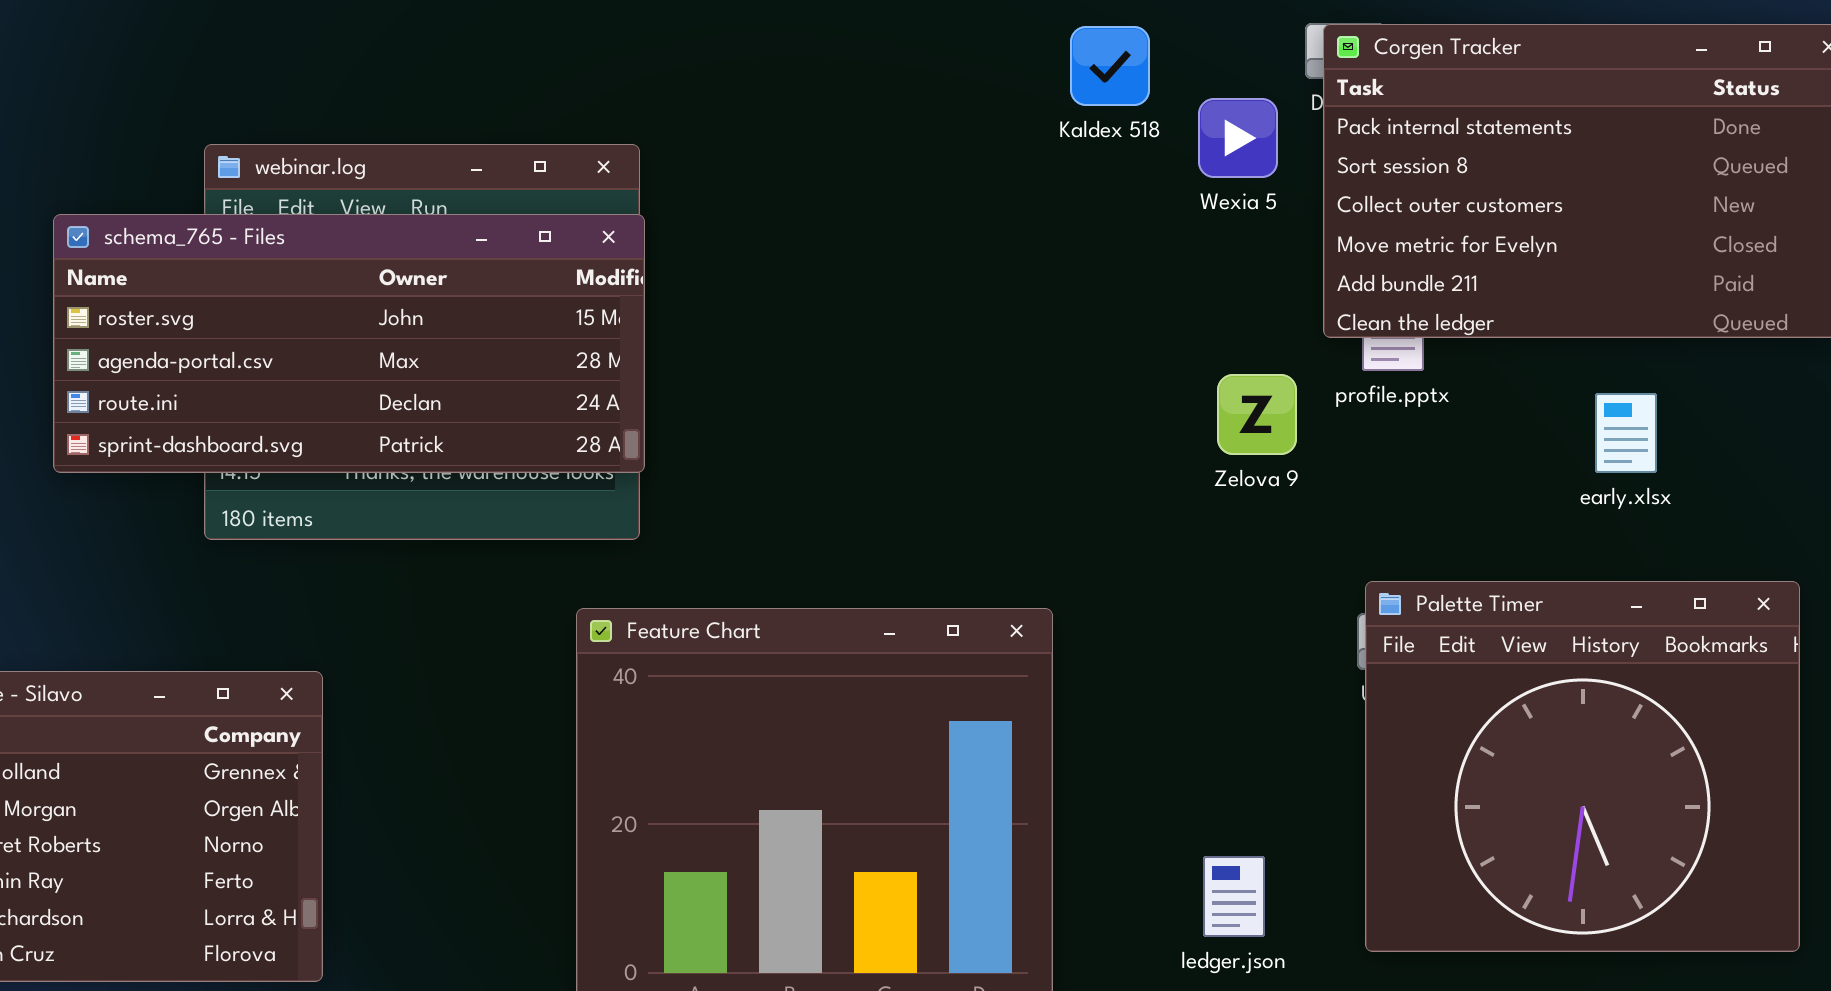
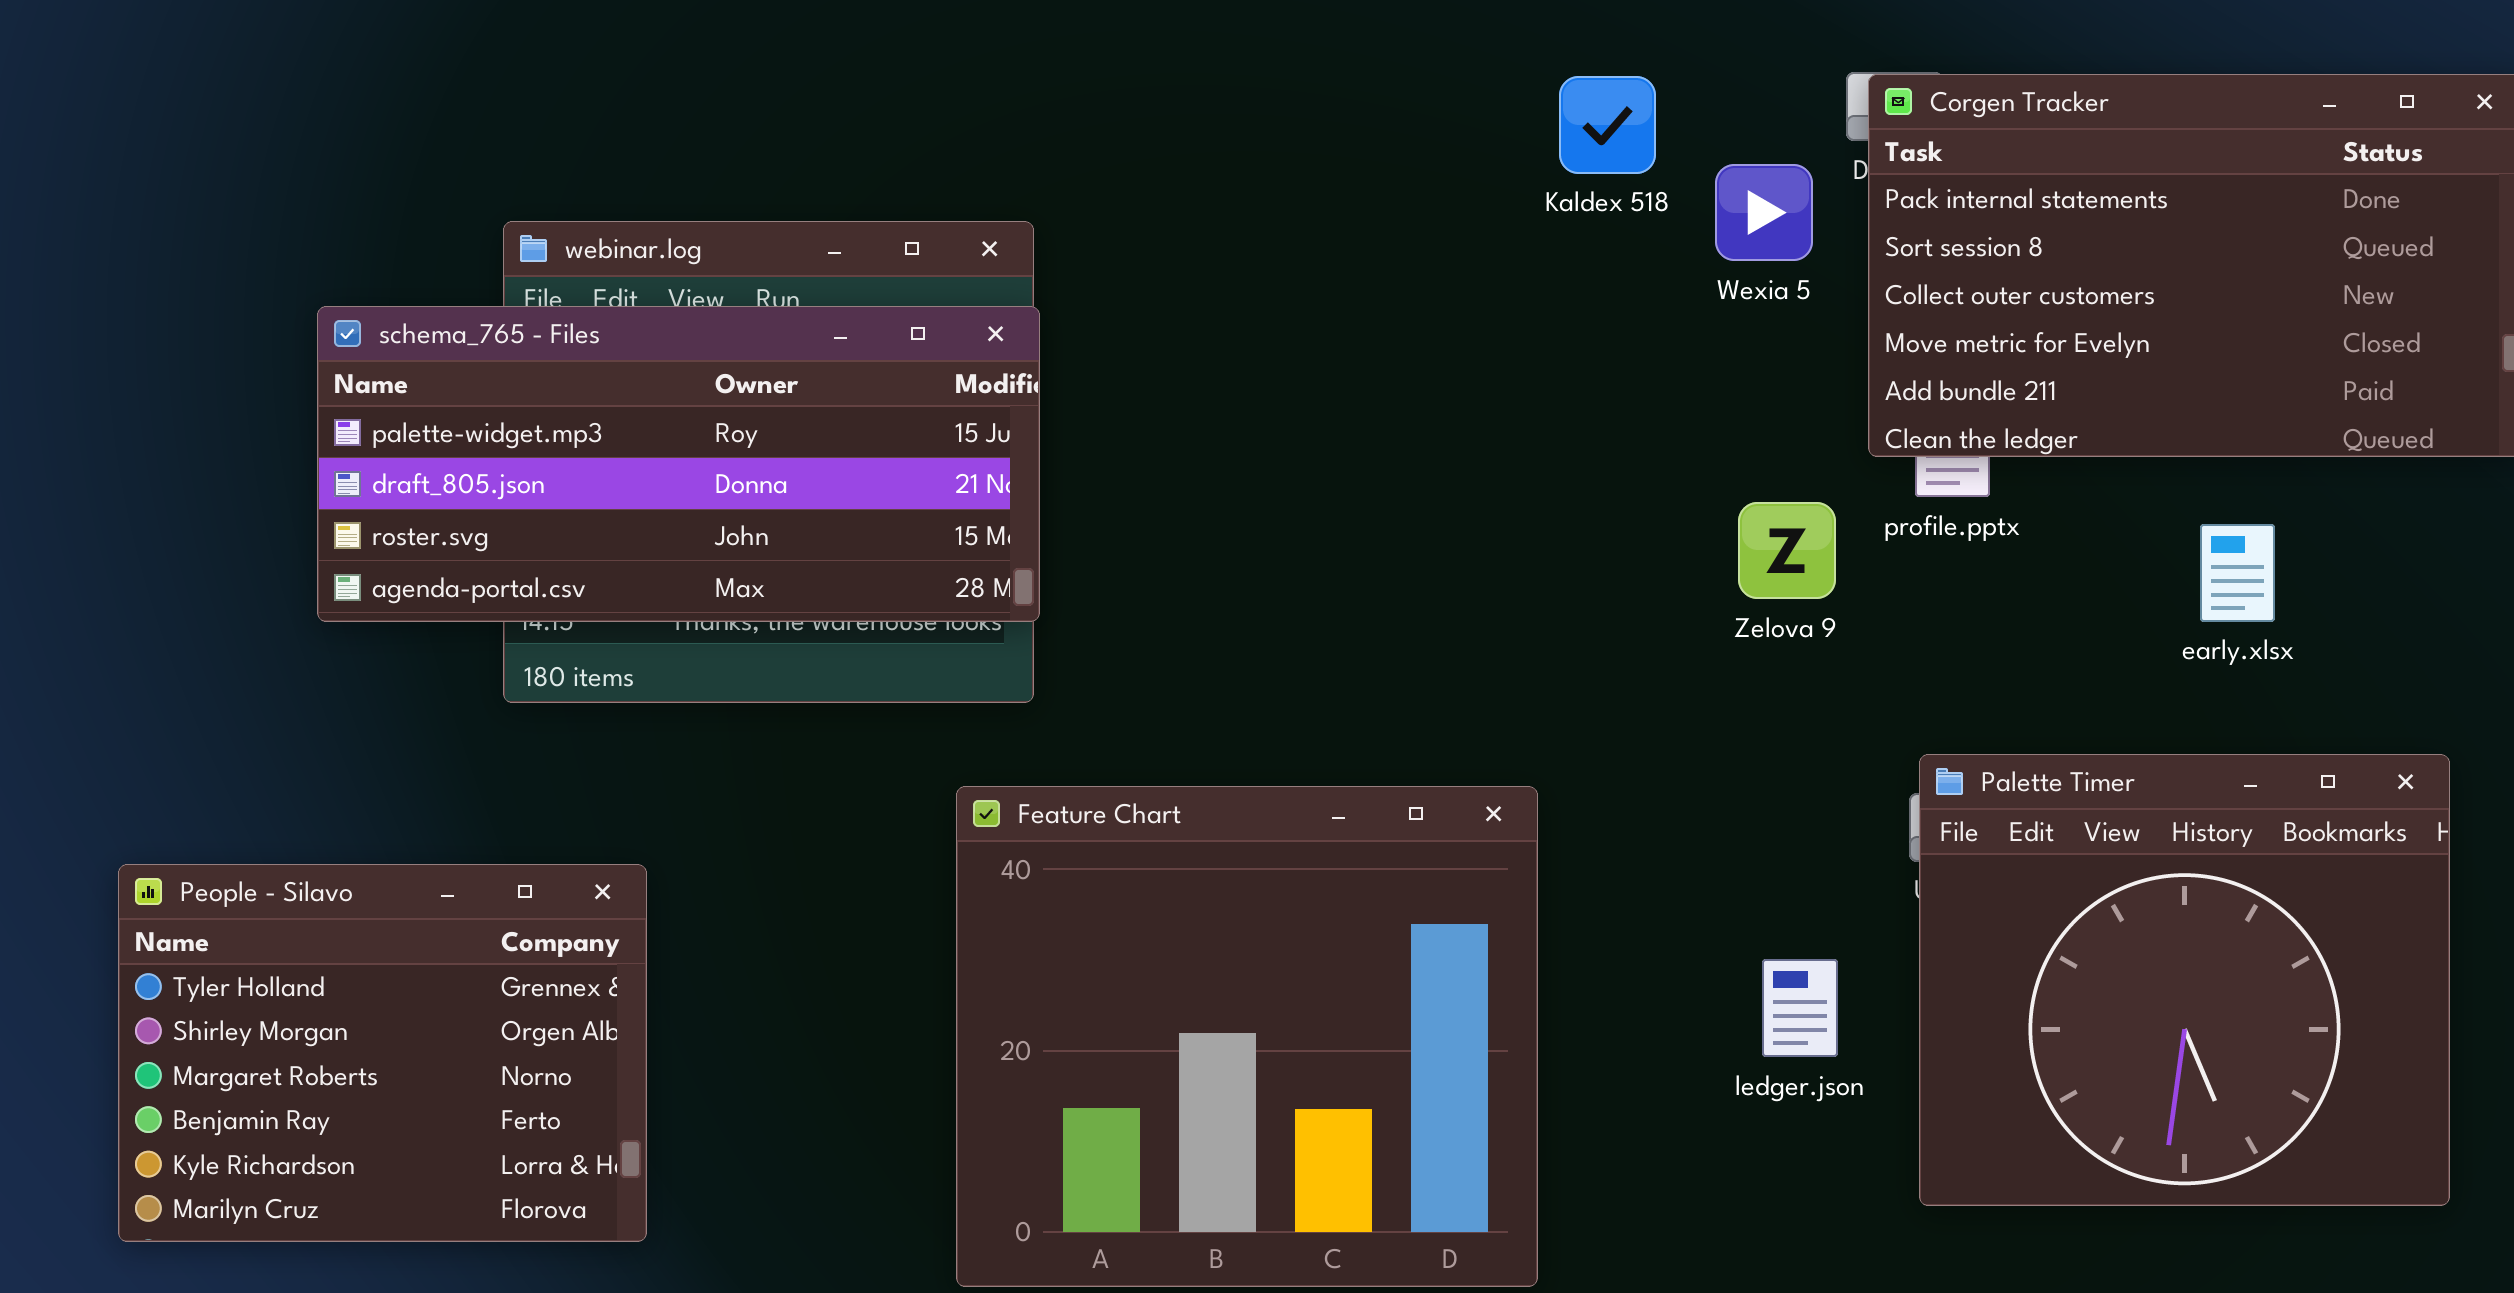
schema_765 - Files: [53,214,645,473] -> [317,306,1040,622], scrolled up 2 rows
ledger.json: [1203,856,1265,937] -> [1762,959,1838,1057], moved

